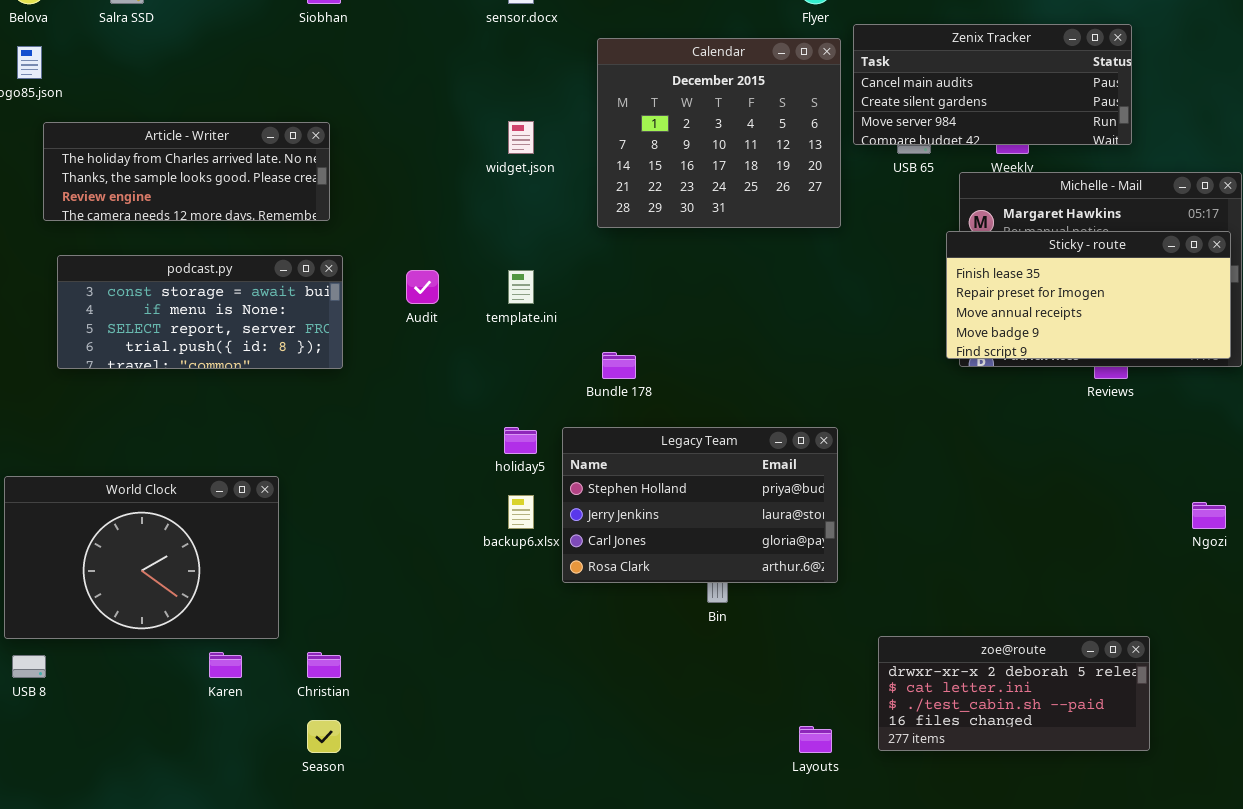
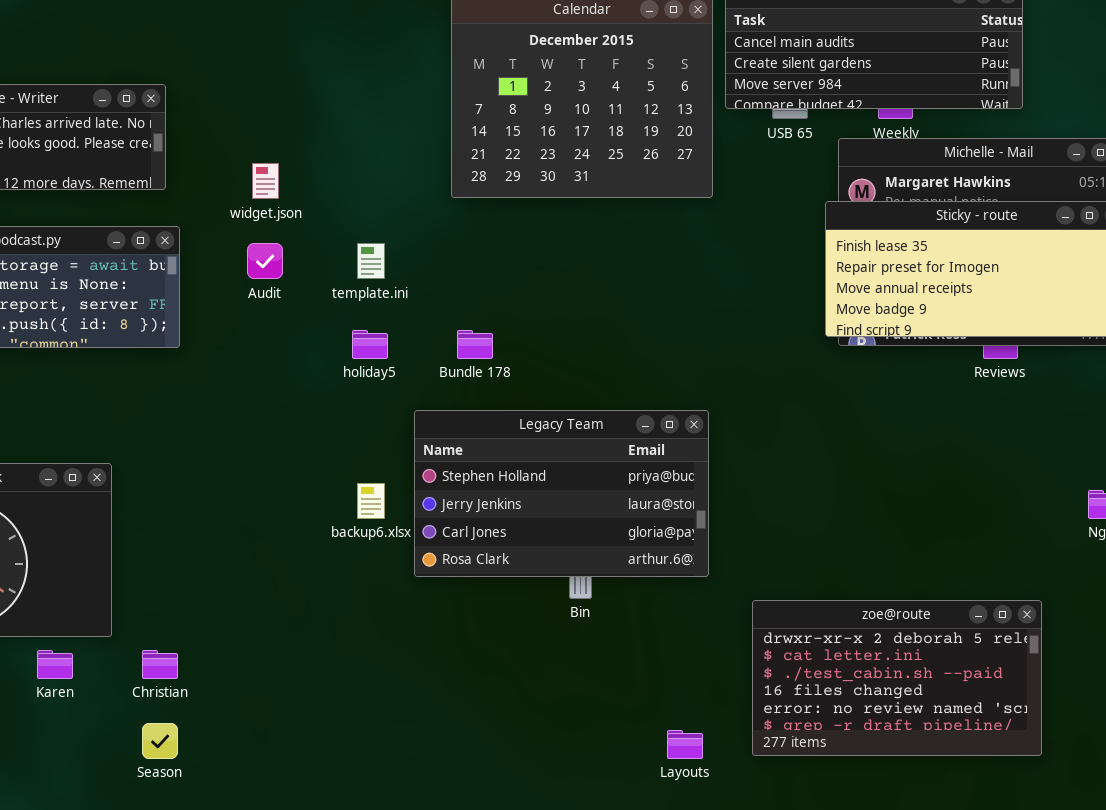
widget.json: [508,121,534,154] -> [252,163,279,199], moved
holiday5: [504,427,537,454] -> [352,330,388,359], moved
zoe@route: [878,636,1150,751] -> [752,600,1042,756], resized

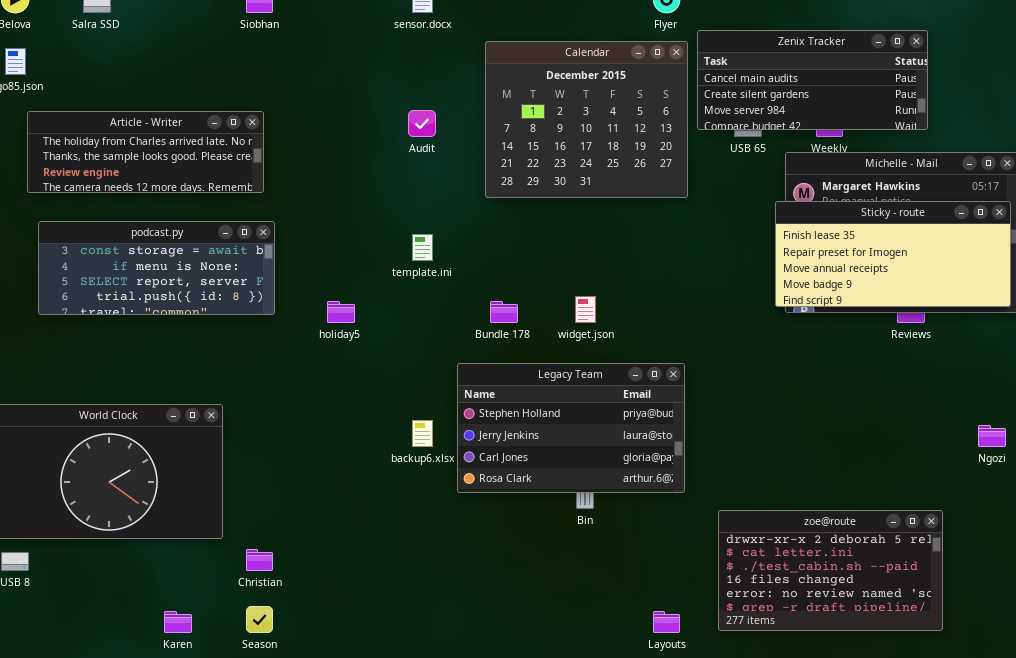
widget.json: [252,163,279,199] -> [575,296,596,323], moved
Audit: [247,243,283,279] -> [408,110,436,137], moved
holiday5: [352,330,388,359] -> [327,301,355,323], moved
Karen: [37,650,73,679] -> [164,611,192,633], moved

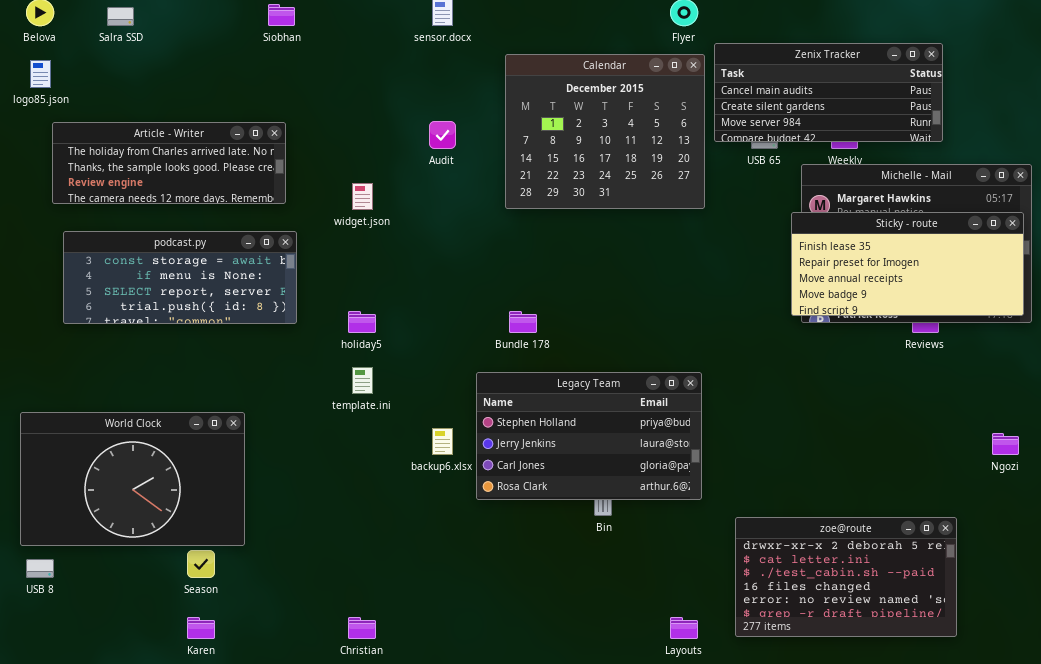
template.ini: [412,234,433,261] -> [352,367,373,394], moved
widget.json: [575,296,596,323] -> [352,183,373,210], moved
Christian: [246,549,273,571] -> [348,617,376,639], moved
Season: [246,606,273,633] -> [187,550,215,578], moved

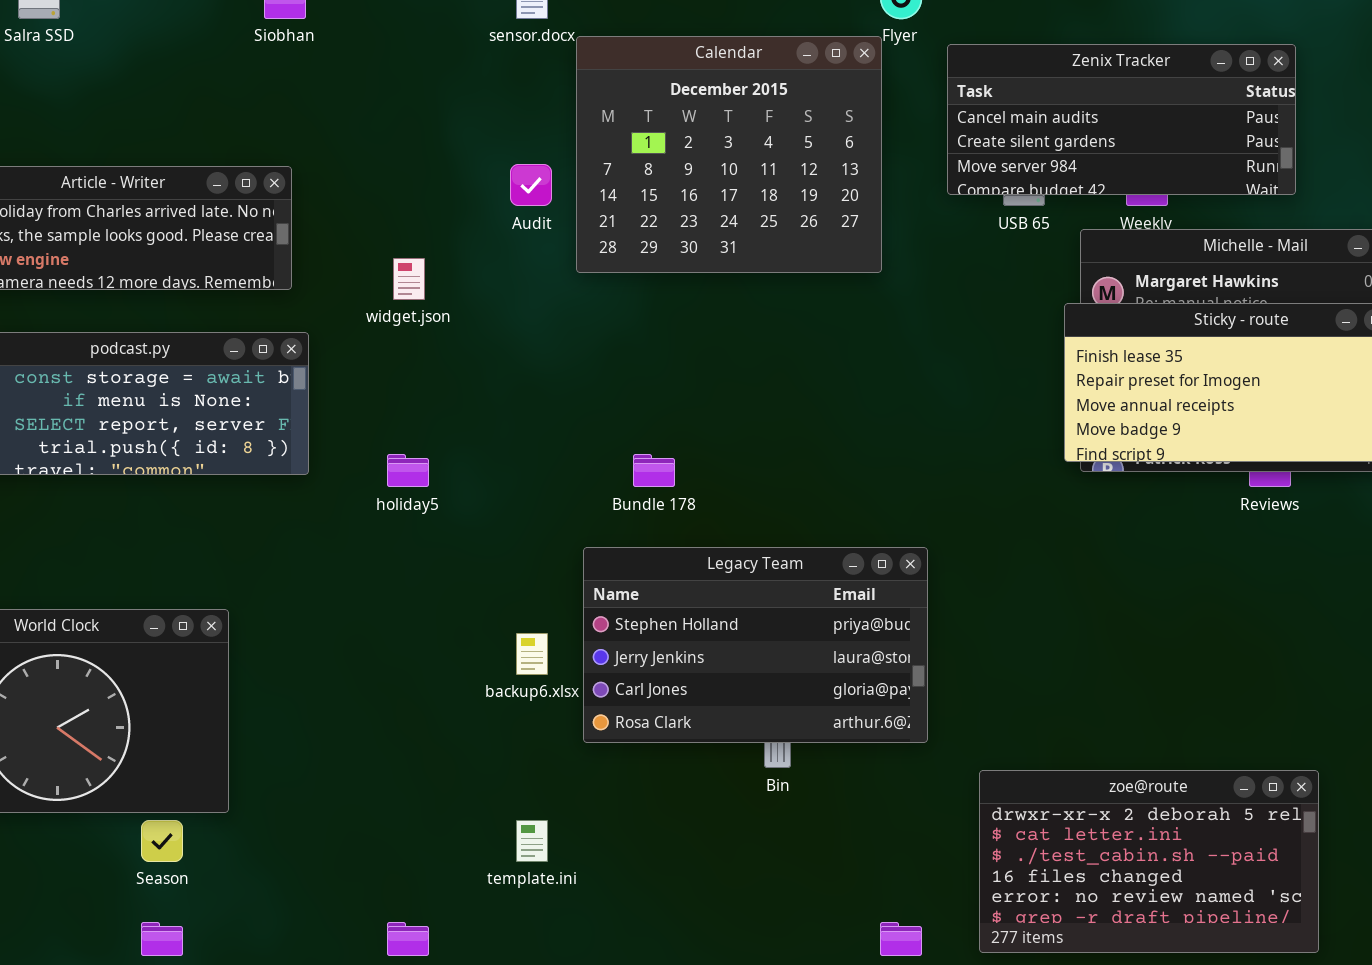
Calendar: [505,54,705,209] -> [576,36,882,273], moved
template.ini: [352,367,373,394] -> [516,820,548,862], moved

